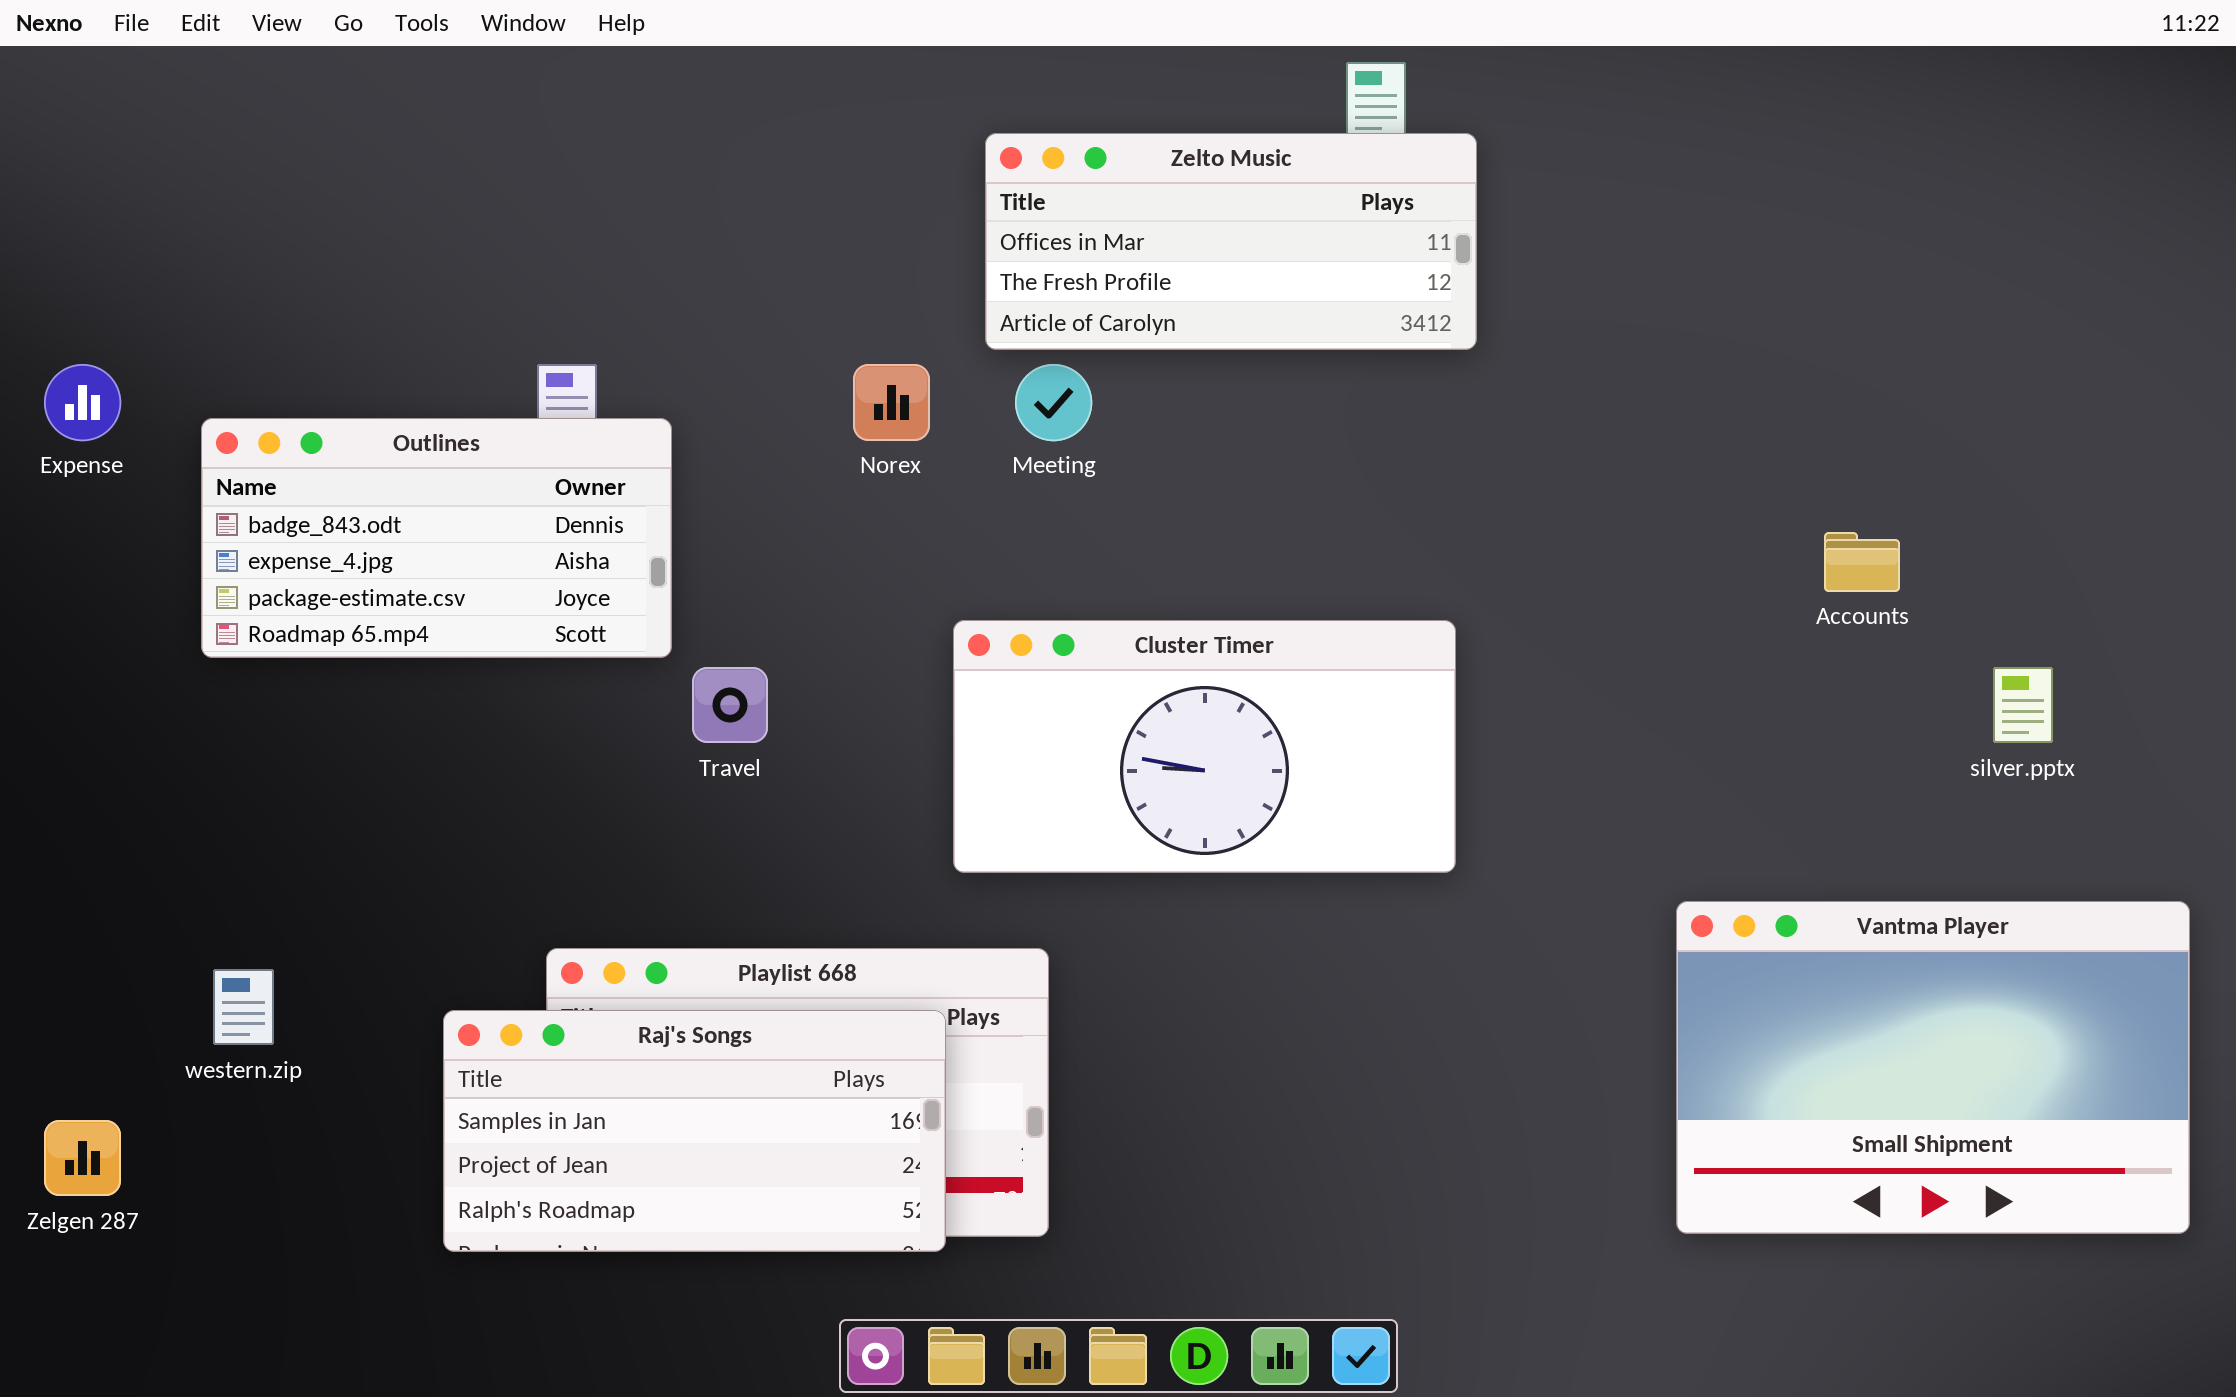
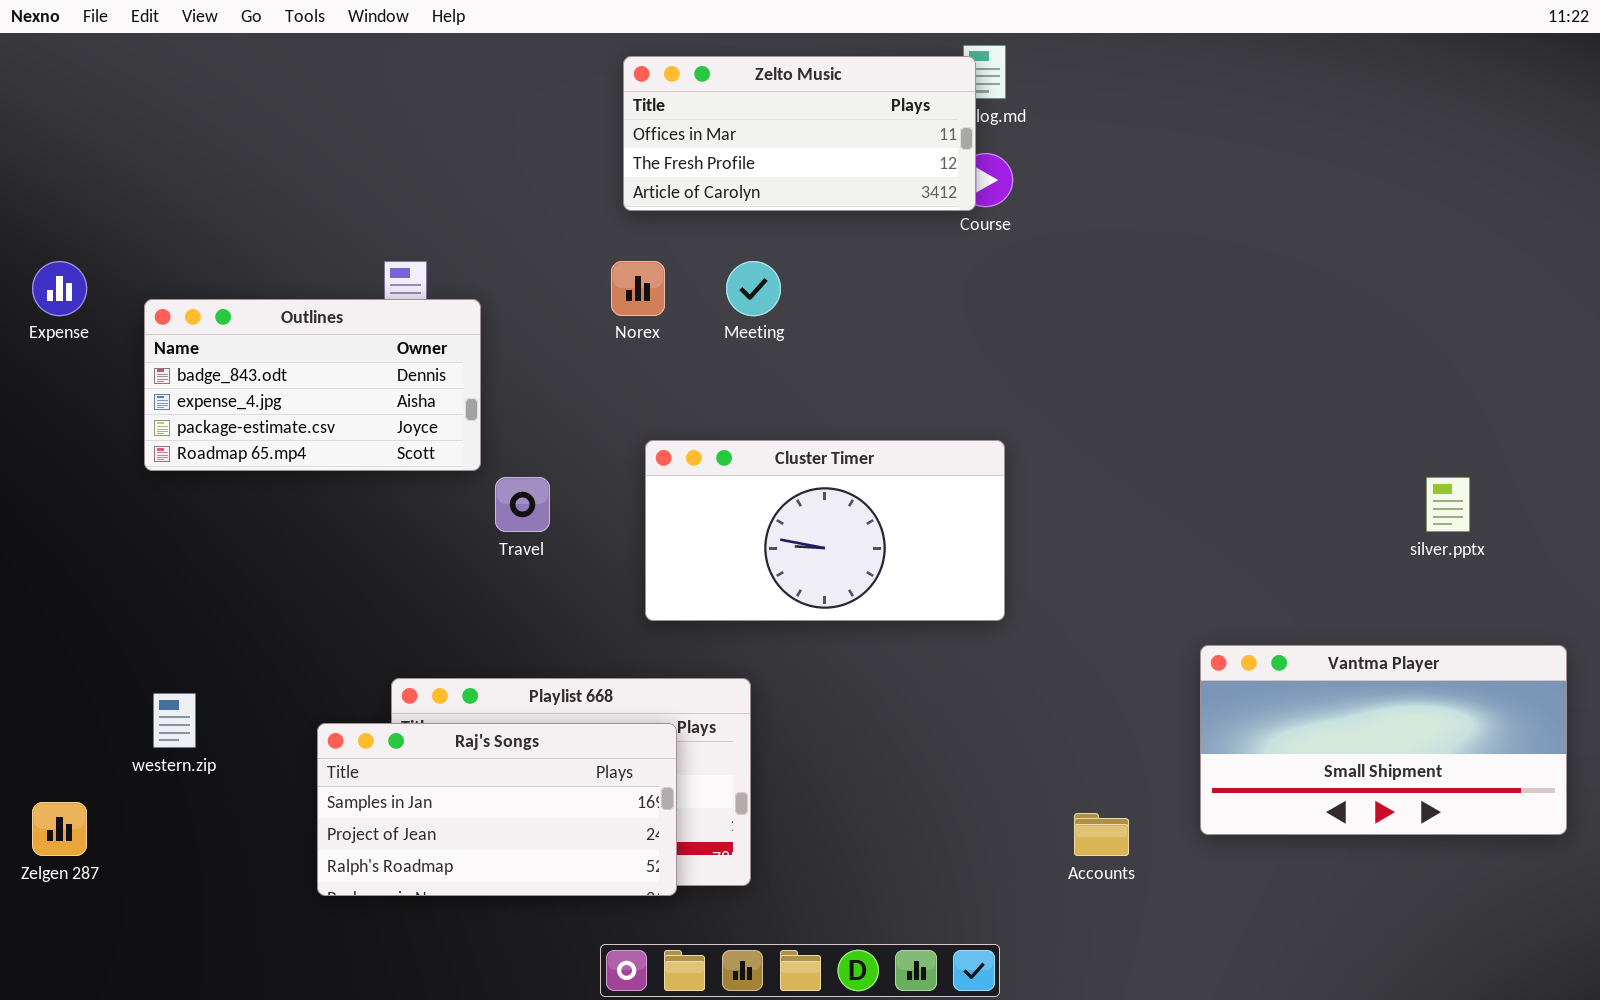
Zelto Music: [985,133,1477,350] -> [623,56,976,211], moved
Accounts: [1824,532,1900,592] -> [1074,813,1129,856], moved
Cluster Timer: [953,620,1456,873] -> [645,440,1005,621], moved
Vantma Player: [1676,901,2190,1234] -> [1200,645,1567,835], resized

